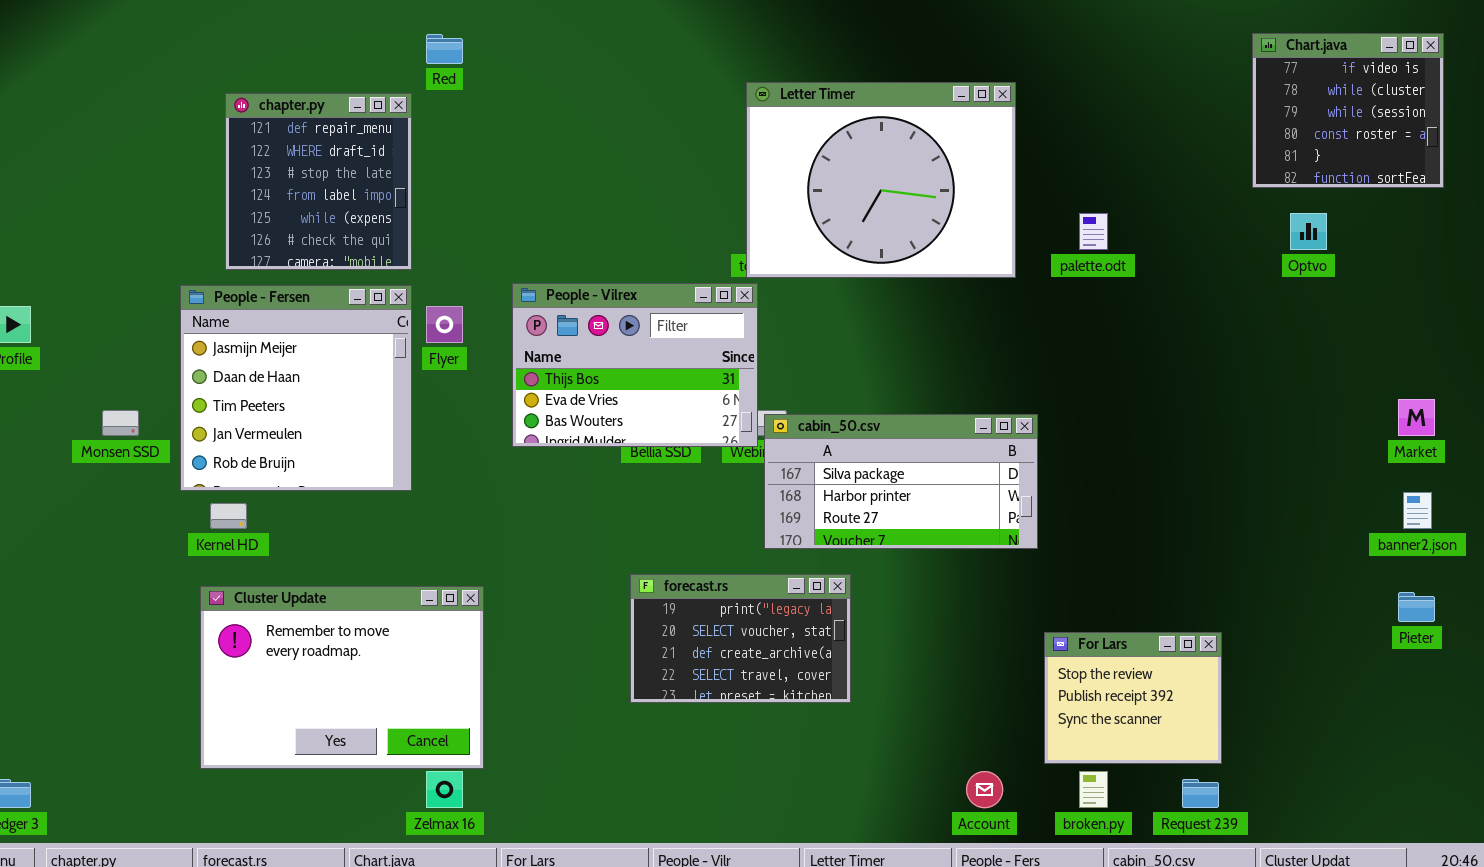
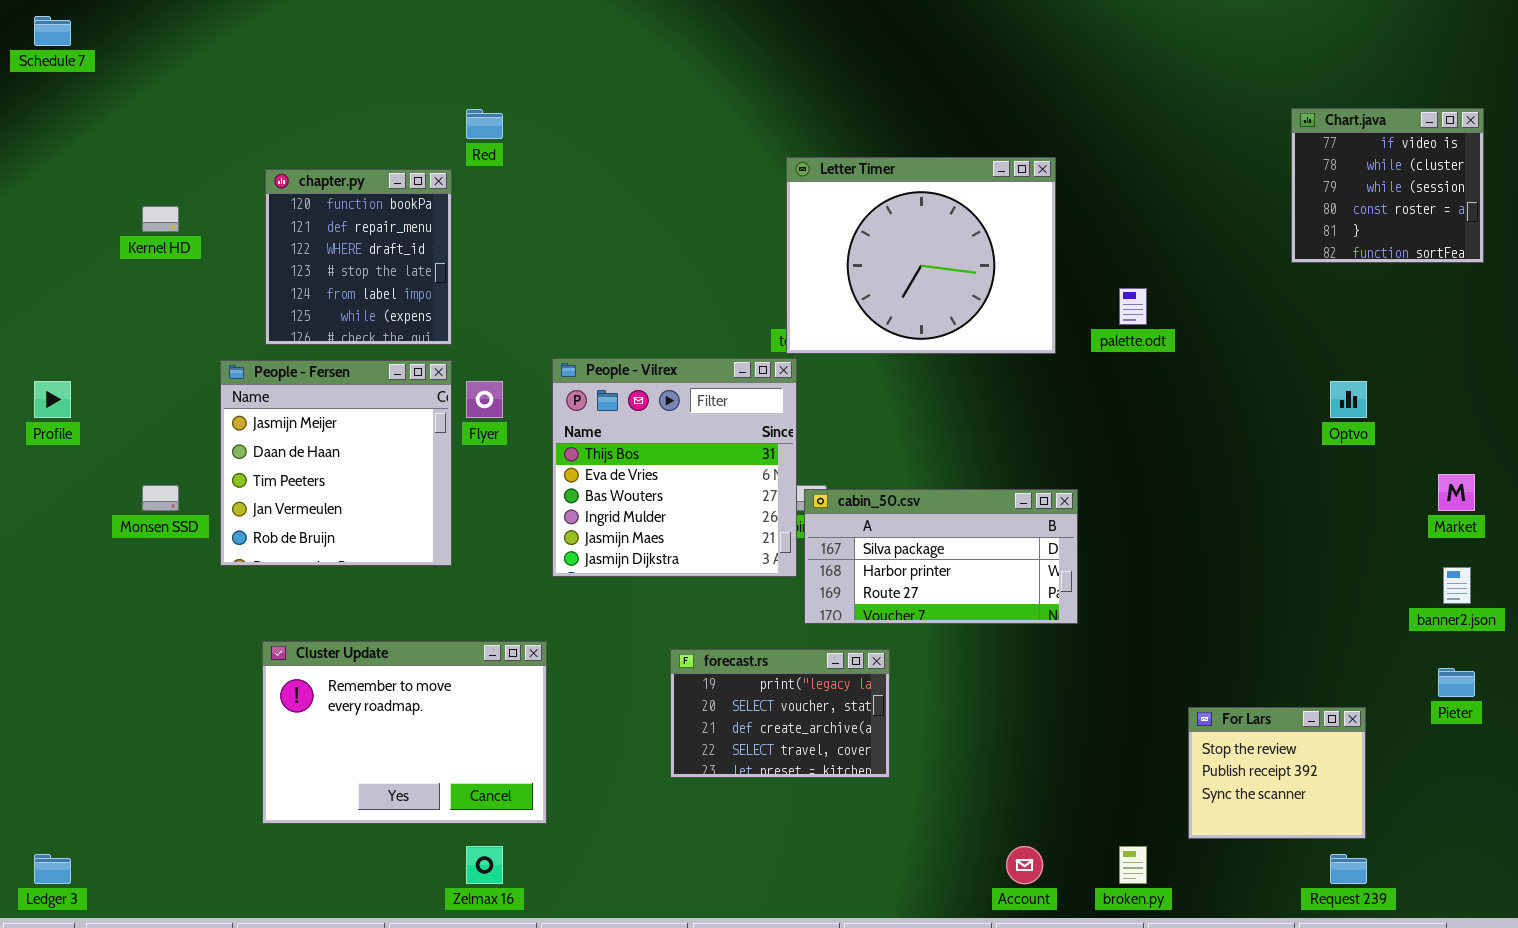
chapter.py: [225,93,412,270] -> [265,169,452,345], scrolled up 1 row
Optvo: [1290,213,1327,250] -> [1330,381,1367,418], moved
People - Vilrex: [512,283,758,447] -> [552,358,797,577], resized
Kernel HD: [210,503,247,529] -> [142,206,179,232], moved
Cluster Update: [200,586,484,769] -> [262,641,547,824], moved
For Lars: [1044,632,1222,764] -> [1188,707,1366,839], moved
Request 239: [1182,779,1219,808] -> [1330,854,1367,884], moved

